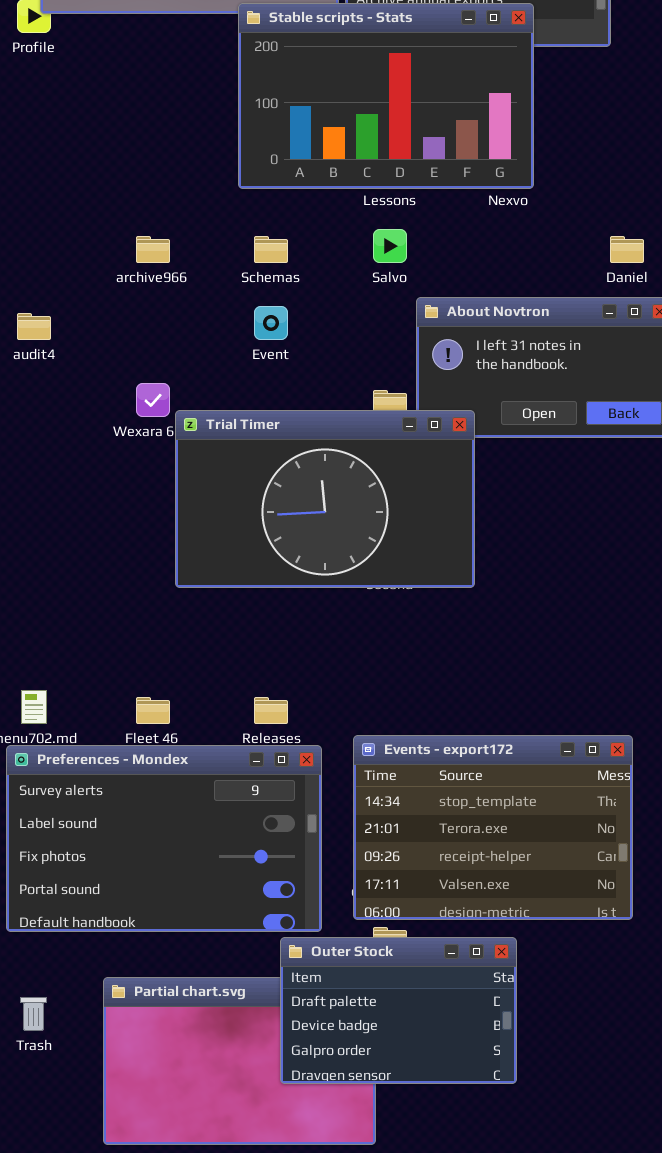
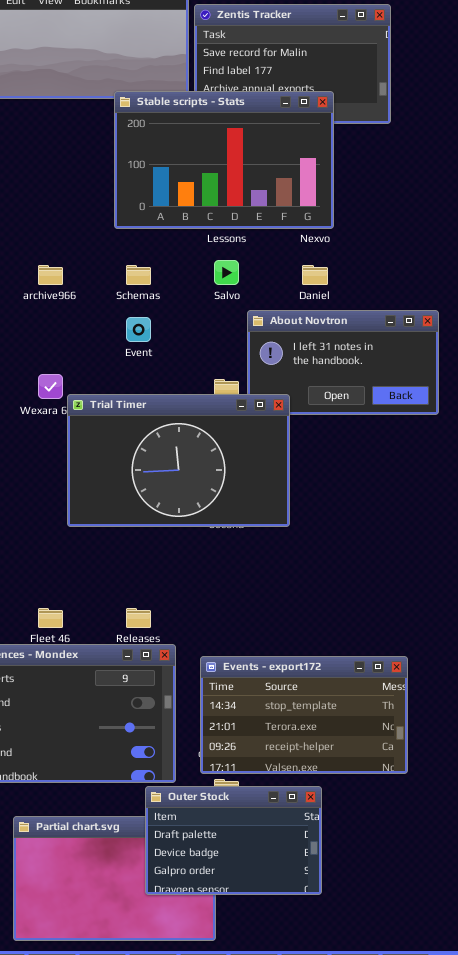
Daniel: [610,236,644,263] -> [302,265,328,285], moved
Events - export172: [353,735,633,920] -> [200,656,408,774], resized

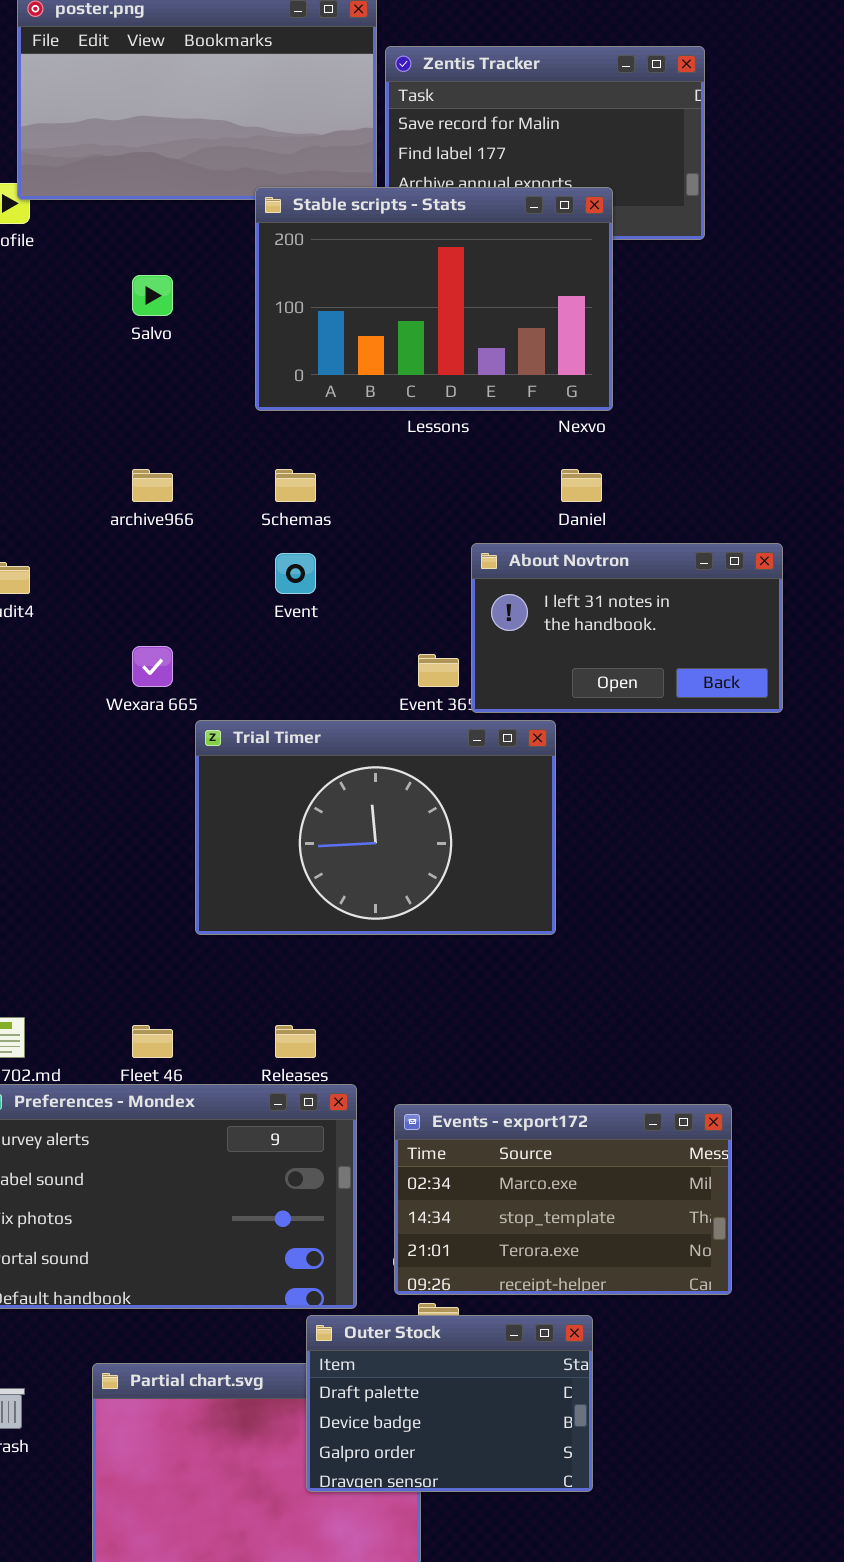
Salvo: [214,260,239,285] -> [132,275,173,316], moved
Trial Timer: [67,394,290,527] -> [195,720,556,935], moved
Events - export172: [200,656,408,774] -> [394,1104,732,1295], scrolled up 1 row

